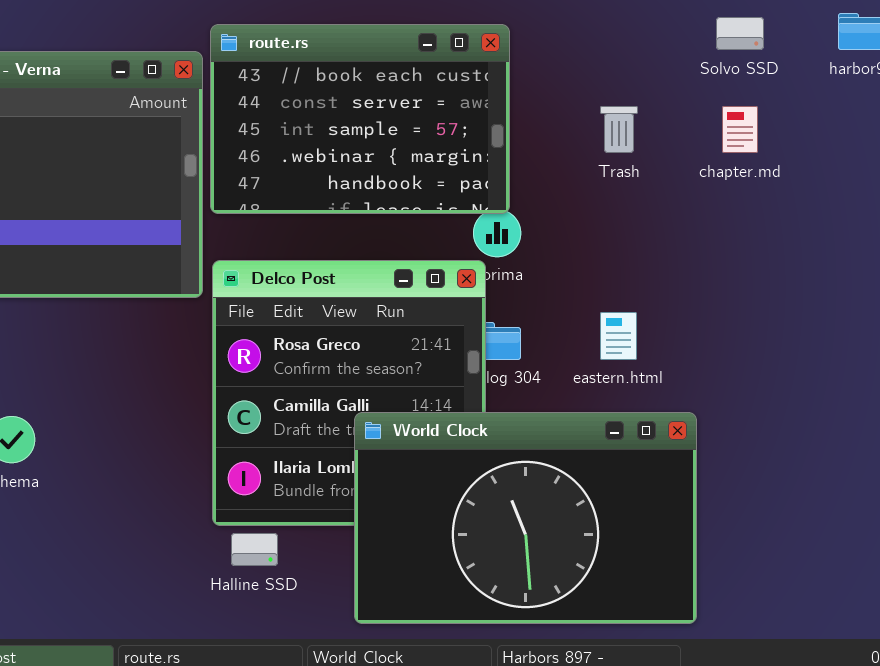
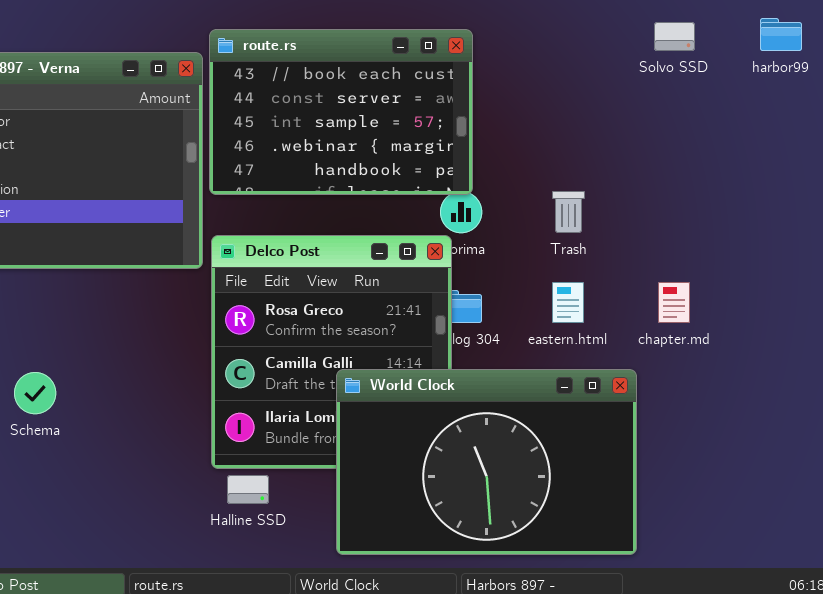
Trash: [600,106,638,153] -> [552,191,585,233], moved
chapter.md: [722,106,758,153] -> [658,282,690,323], moved

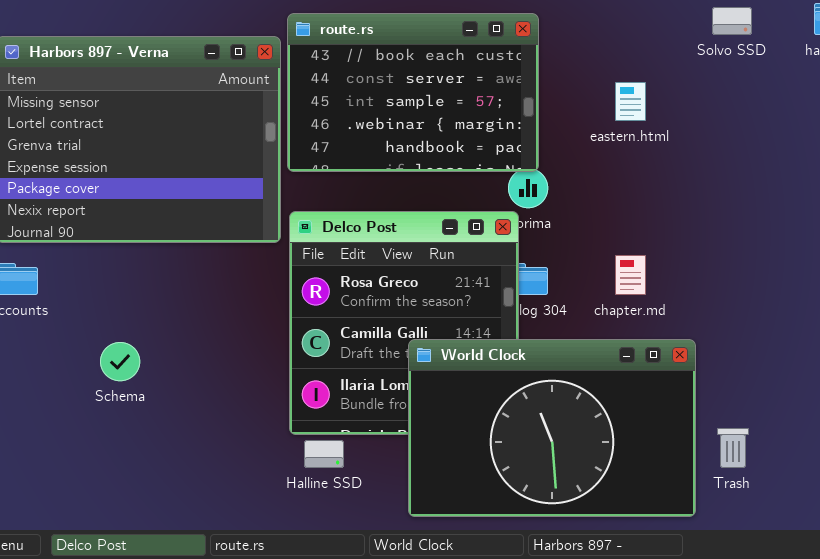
Trash: [552,191,585,233] -> [717,428,749,468], moved
eastern.html: [552,282,584,323] -> [615,82,646,121], moved
chapter.md: [658,282,690,323] -> [615,255,646,295], moved

